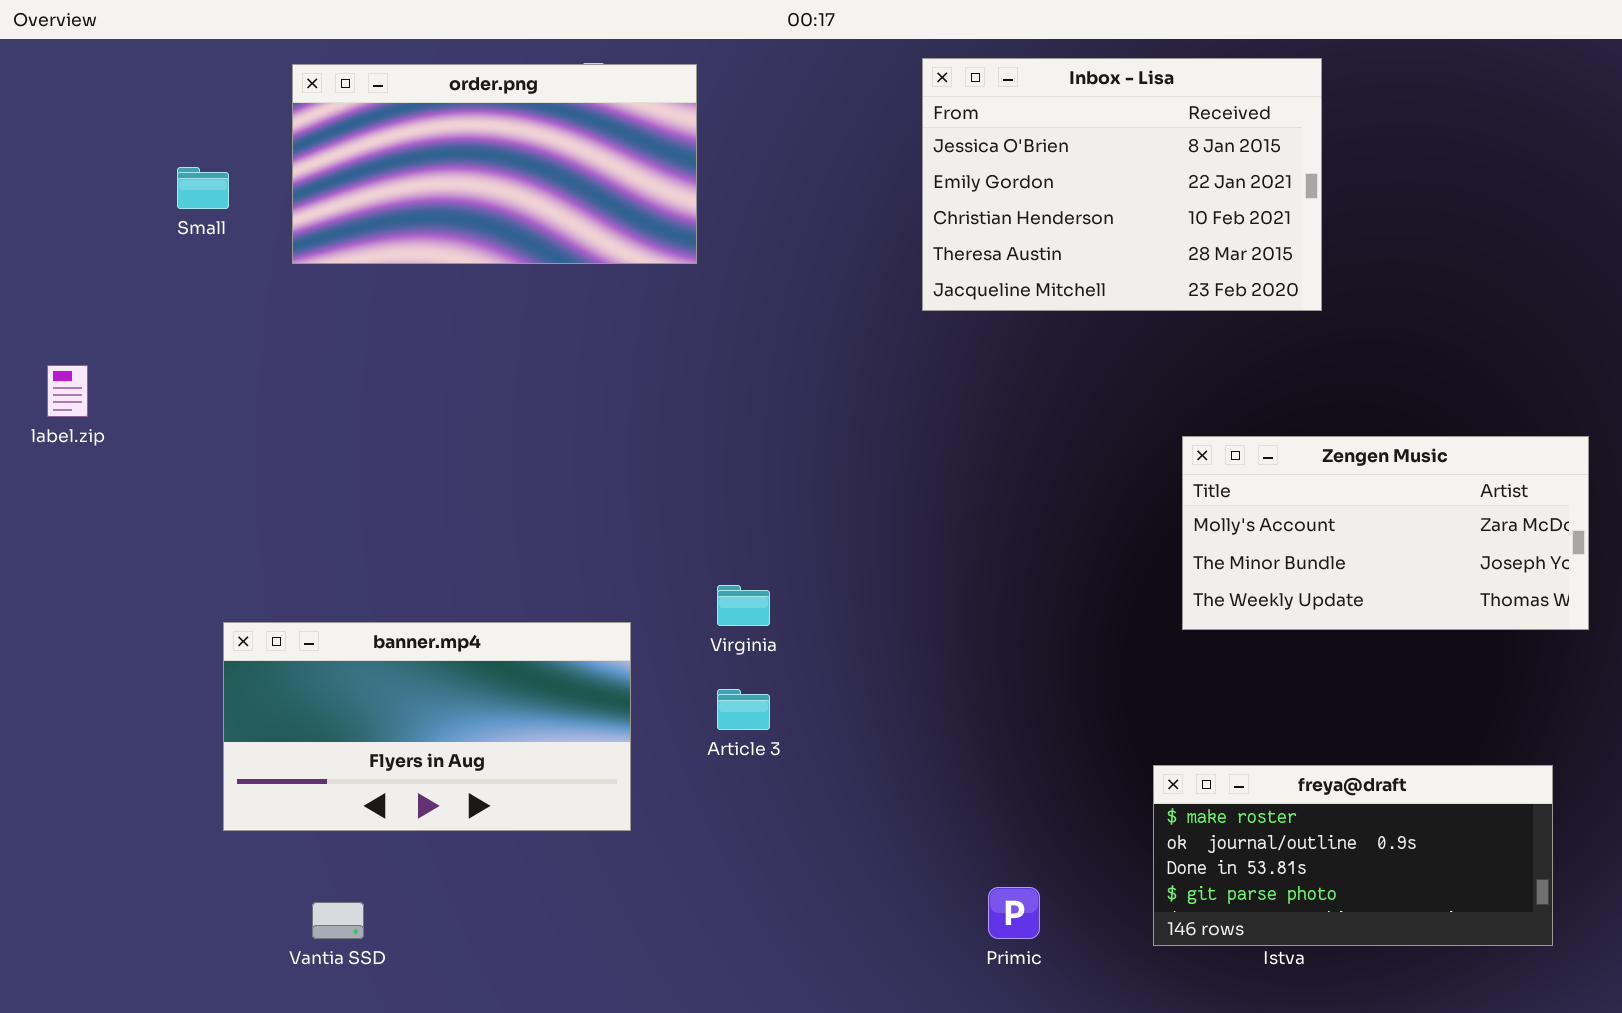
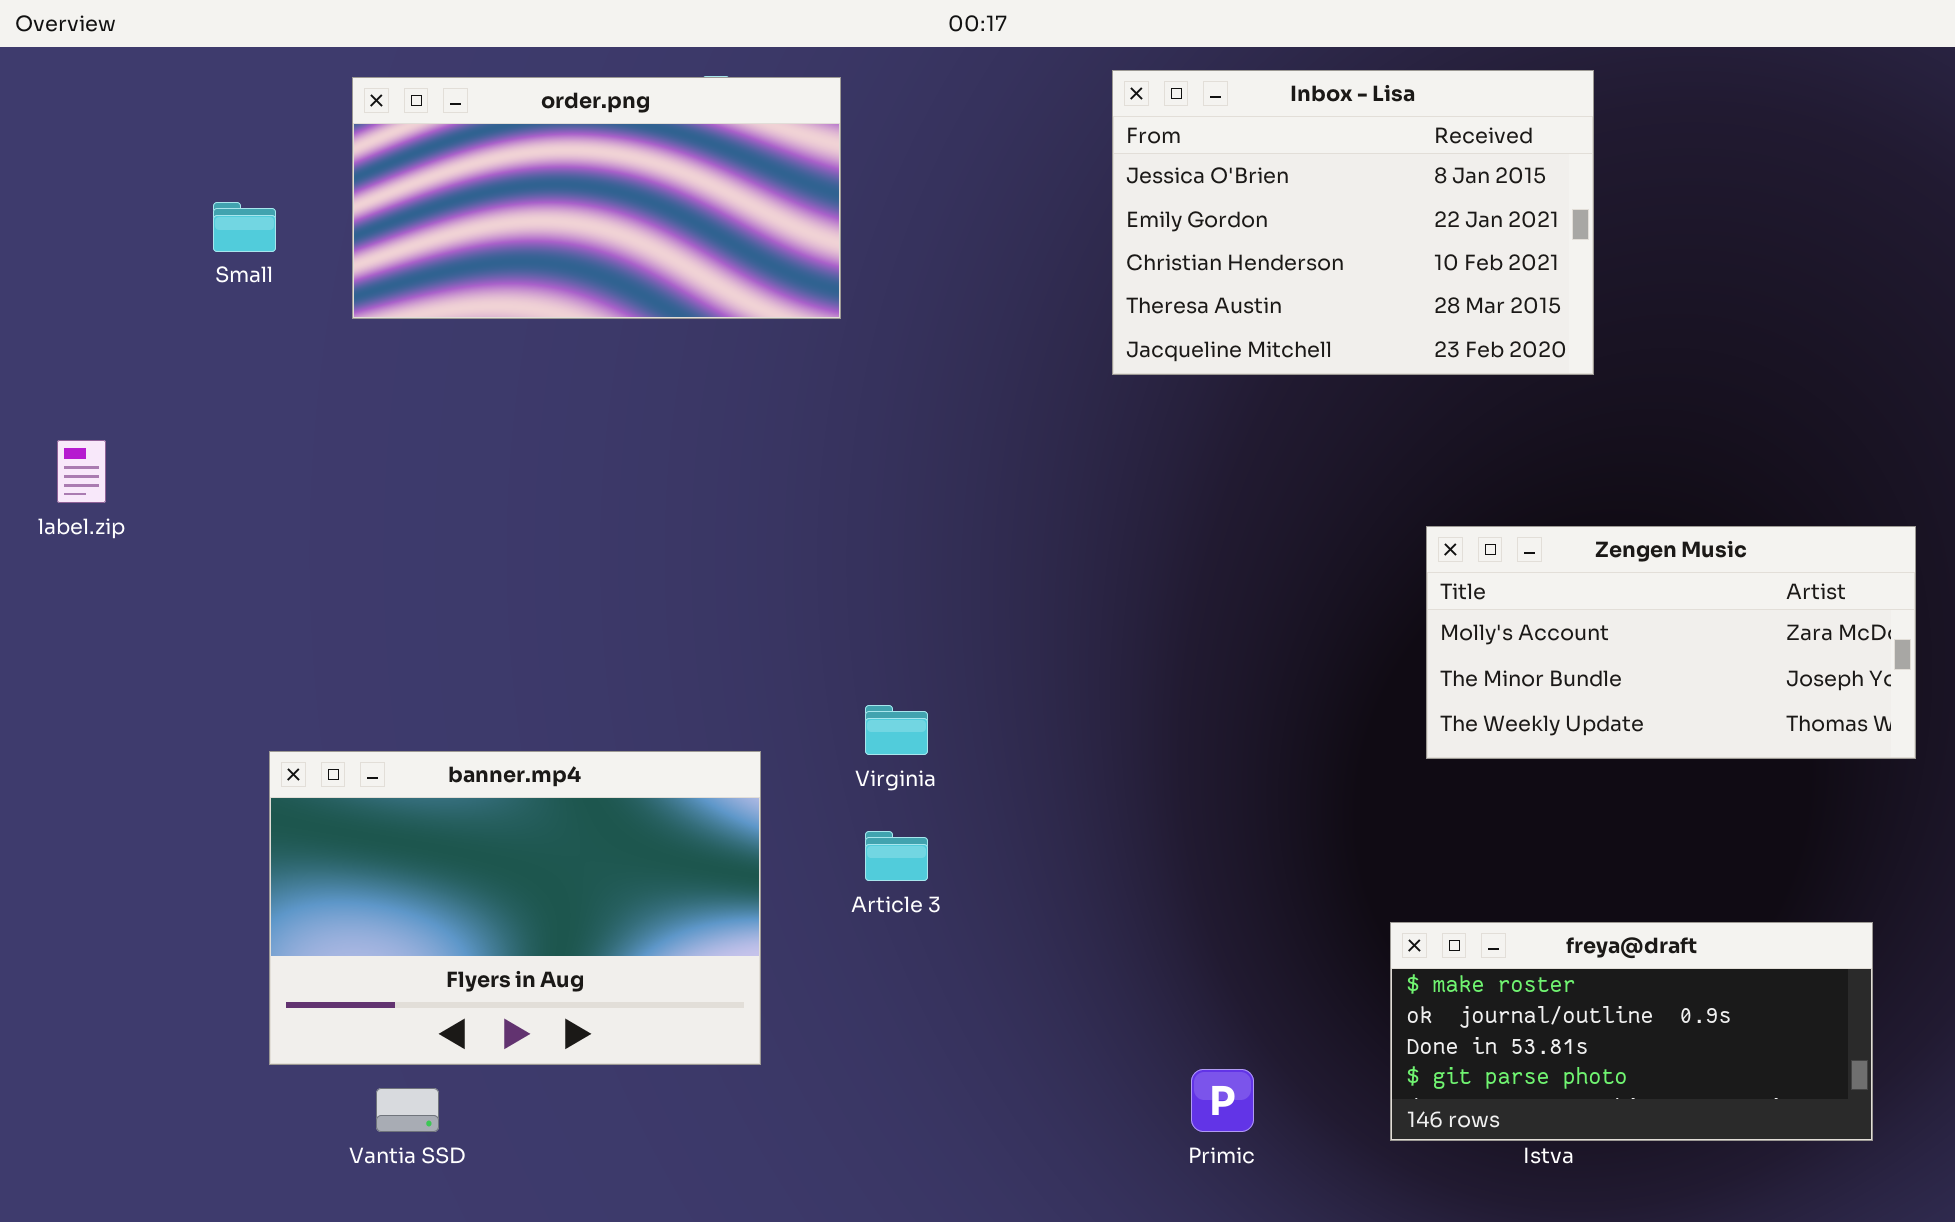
banner.mp4: [223,622,631,831] -> [269,751,761,1065], resized

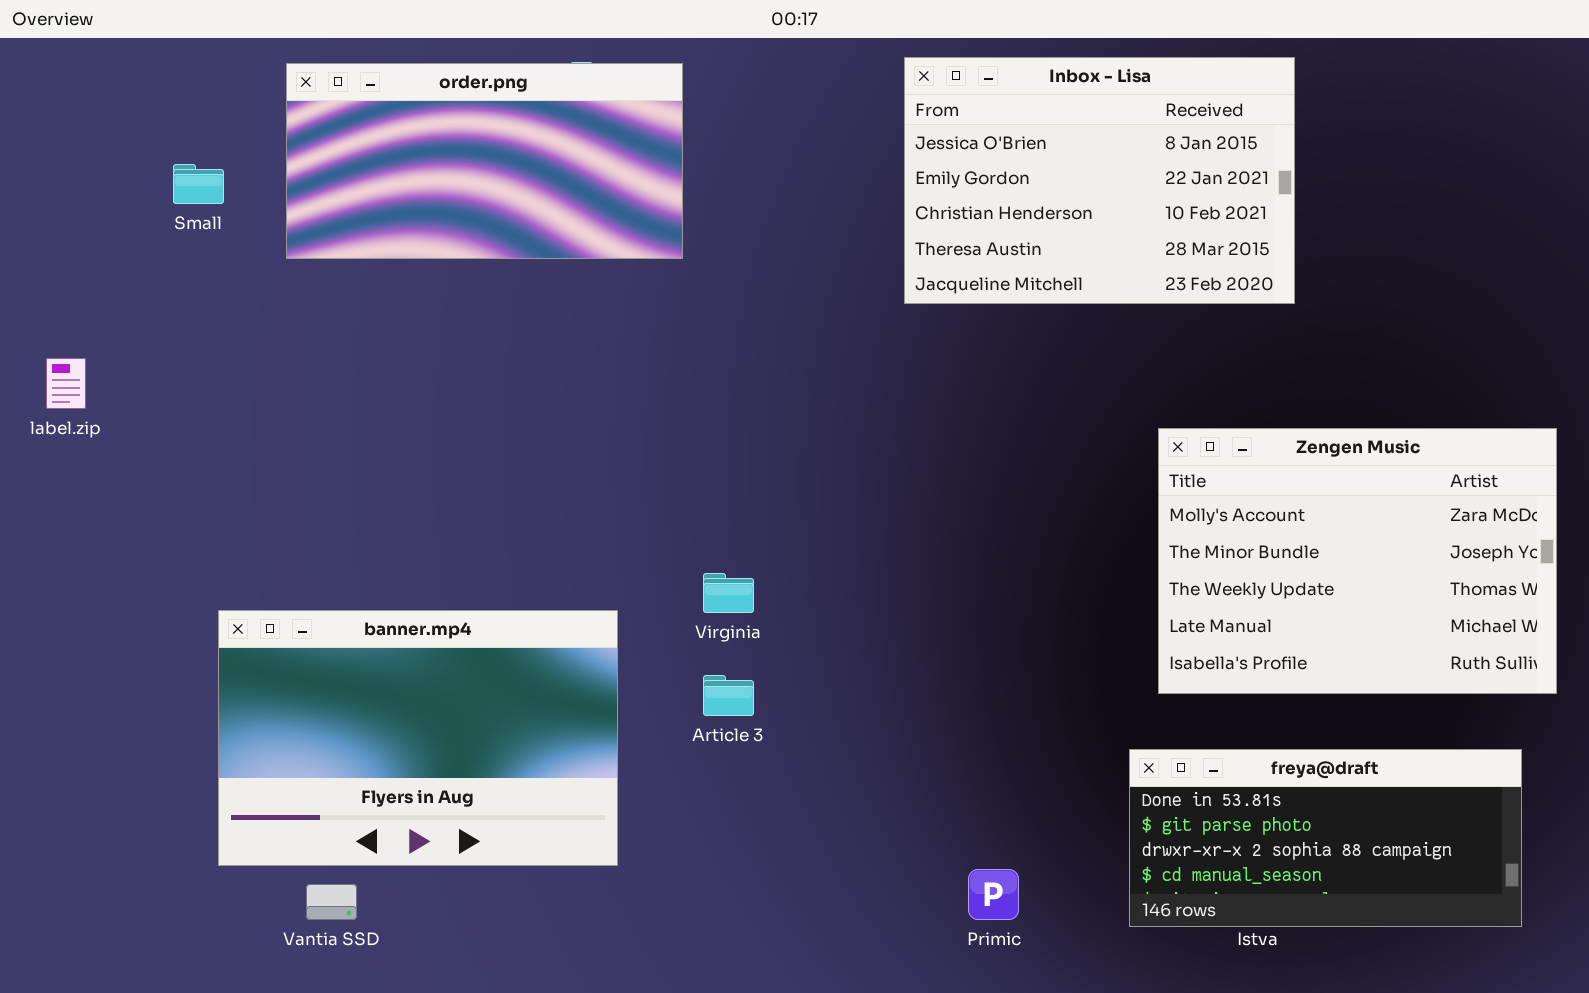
Zengen Music: [1426,526,1916,759] -> [1158,428,1557,694], resized
freya@draft: [1390,922,1873,1141] -> [1129,749,1522,927], scrolled down 2 rows

